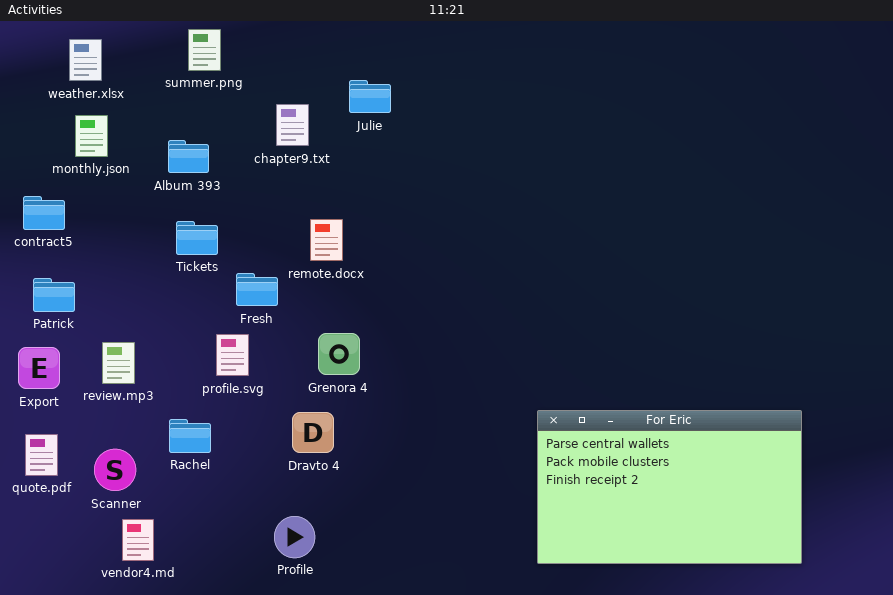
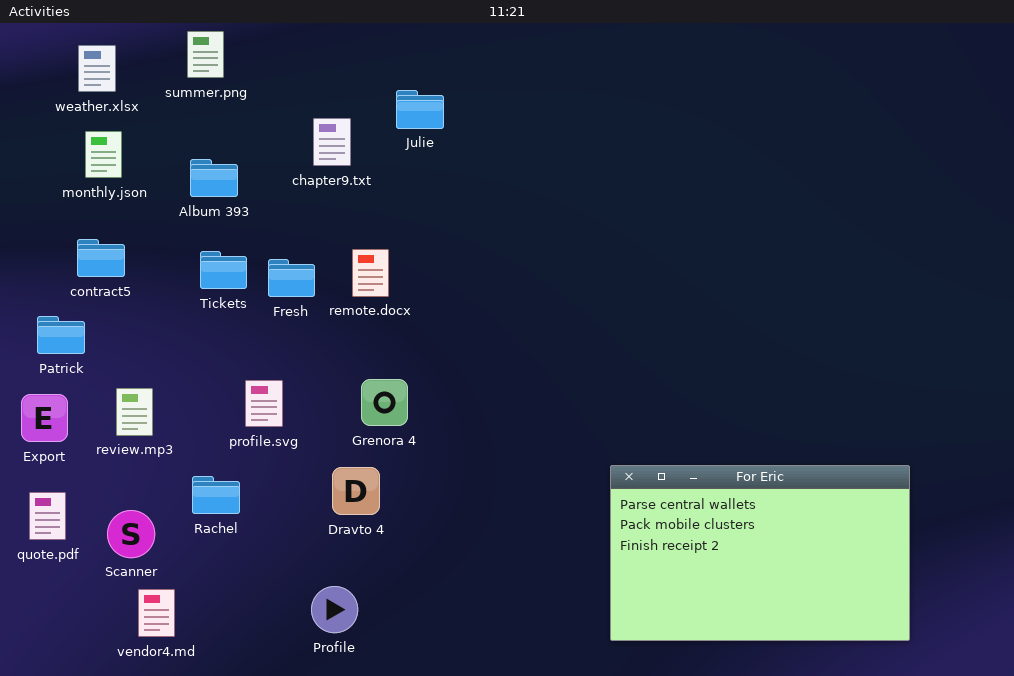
summer.png: [188,29,221,71] -> [187,31,224,78], moved
contract5: [23,196,65,230] -> [77,239,125,277], moved
Fresh: [236,273,278,306] -> [268,259,315,297], moved

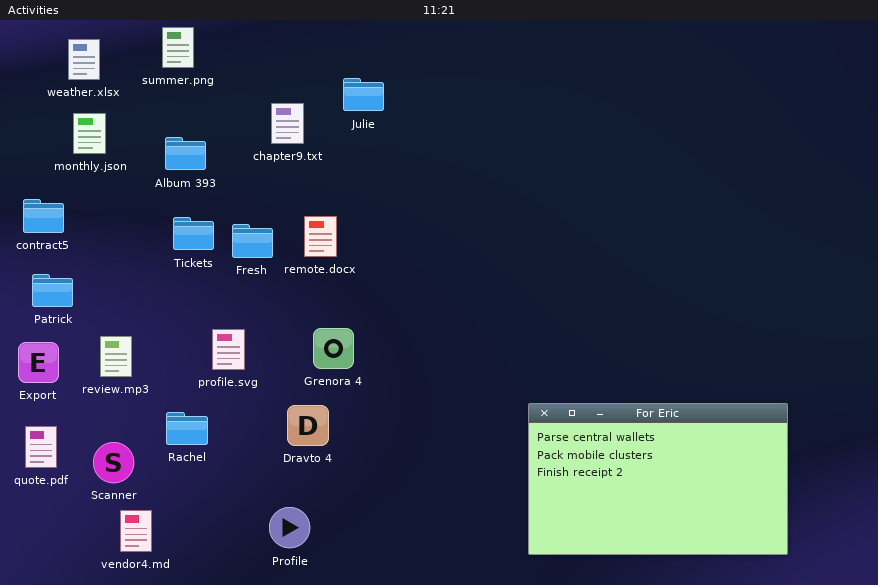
contract5: [77,239,125,277] -> [23,199,64,233], moved

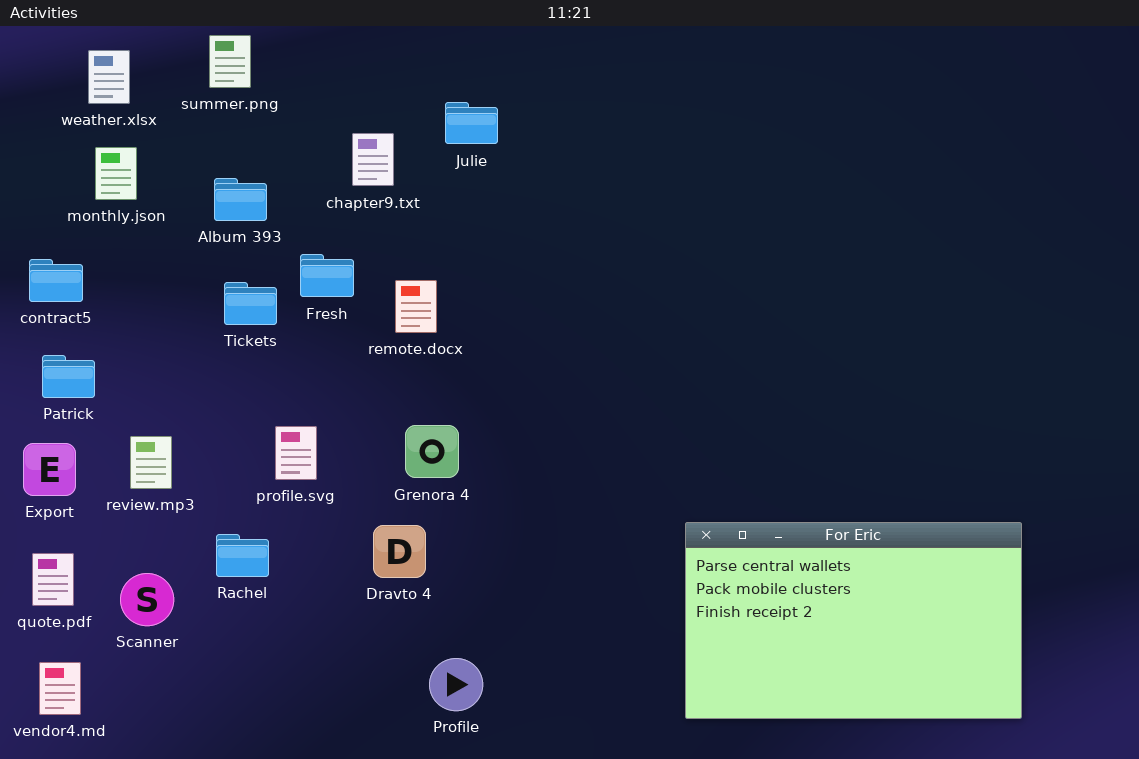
Fresh: [232,224,273,258] -> [300,254,354,297], moved
Profile: [269,507,310,548] -> [429,658,483,711], moved
vendor4.md: [120,510,152,552] -> [39,662,81,715], moved

